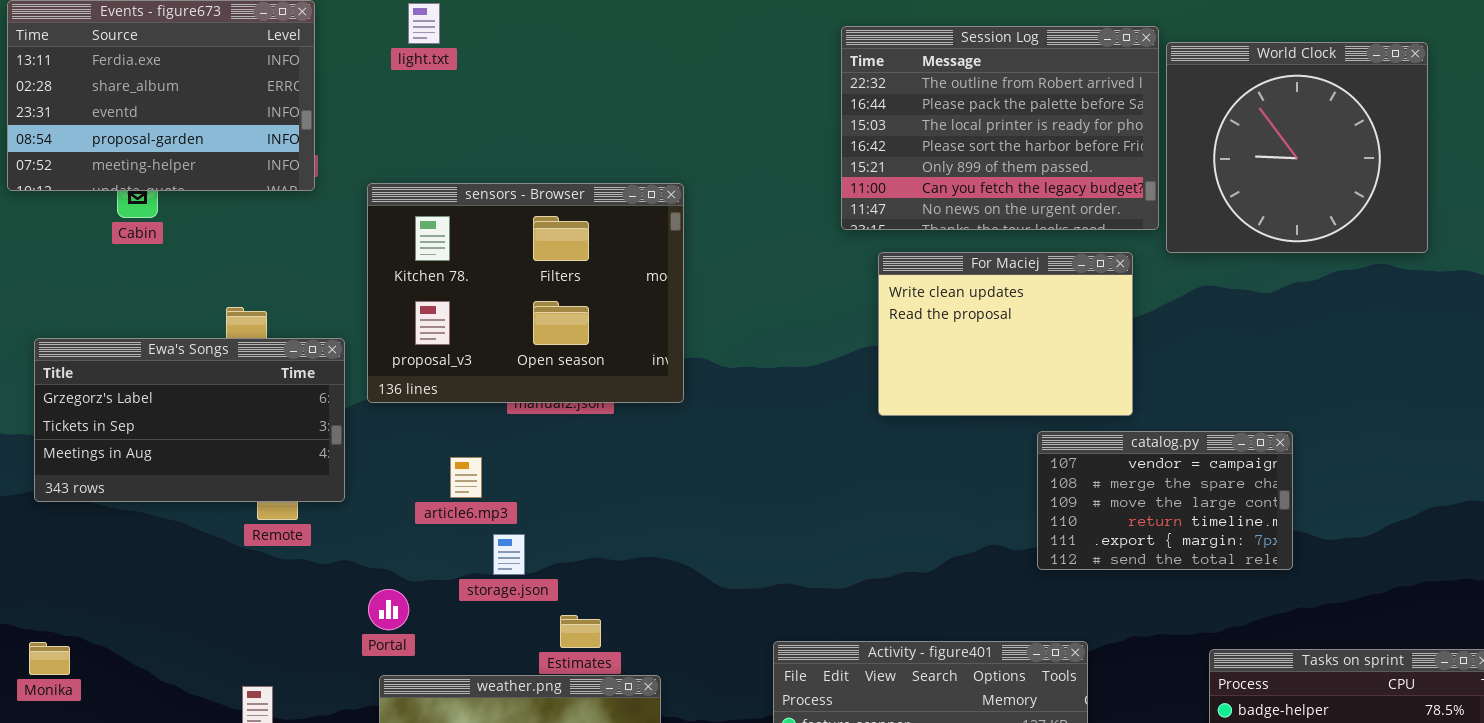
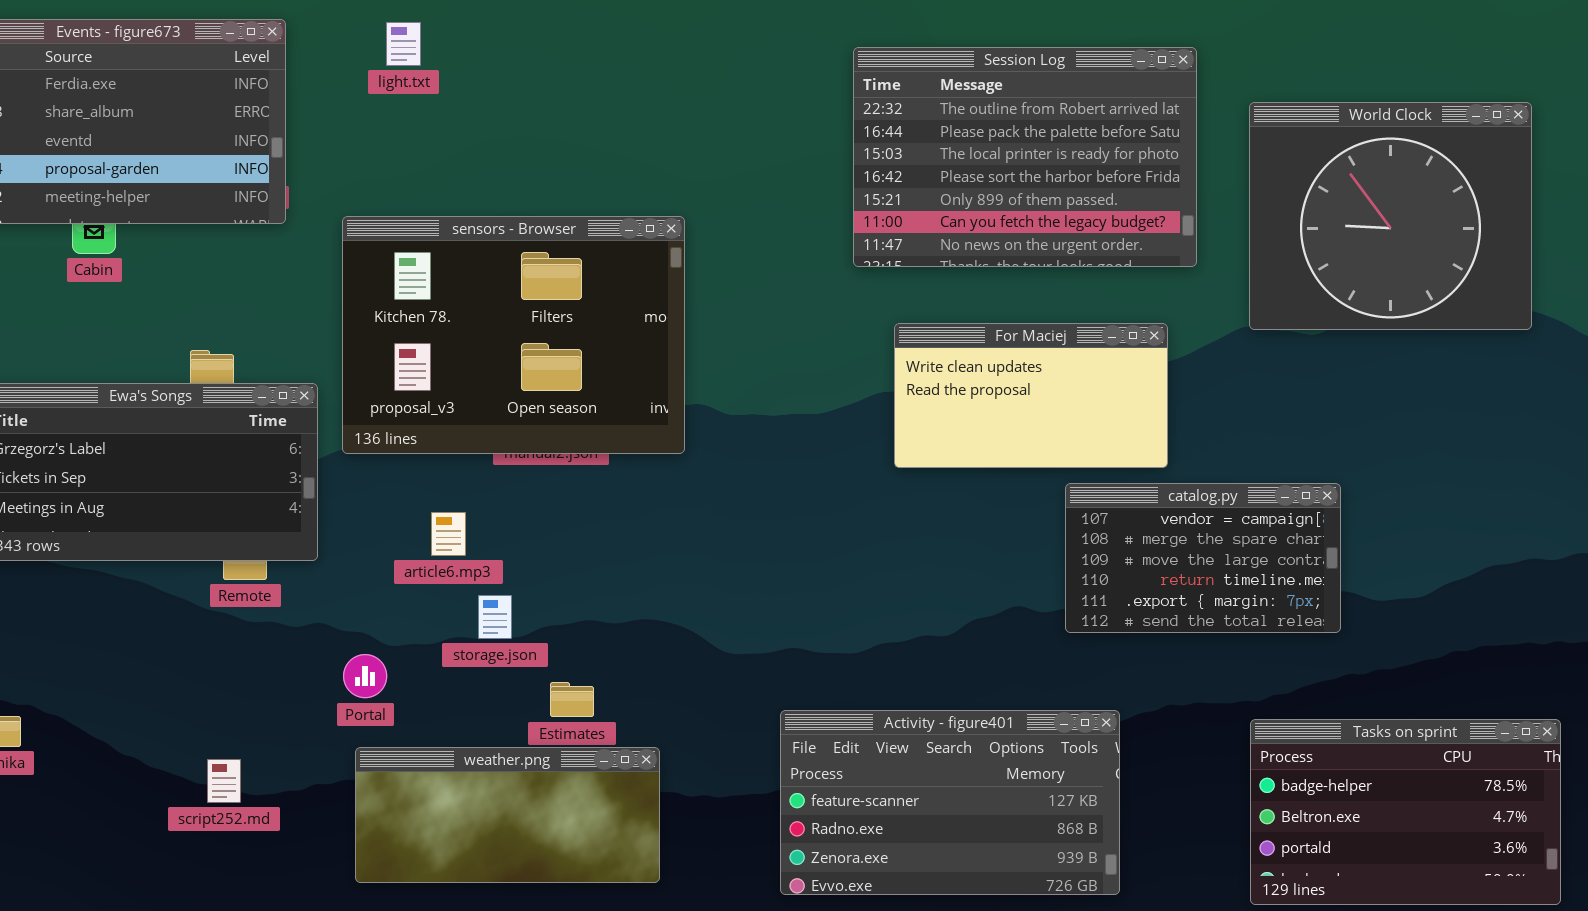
World Clock: [1166,42,1428,253] -> [1249,102,1532,330], moved
For Maciej: [878,252,1133,416] -> [894,323,1168,468], resized

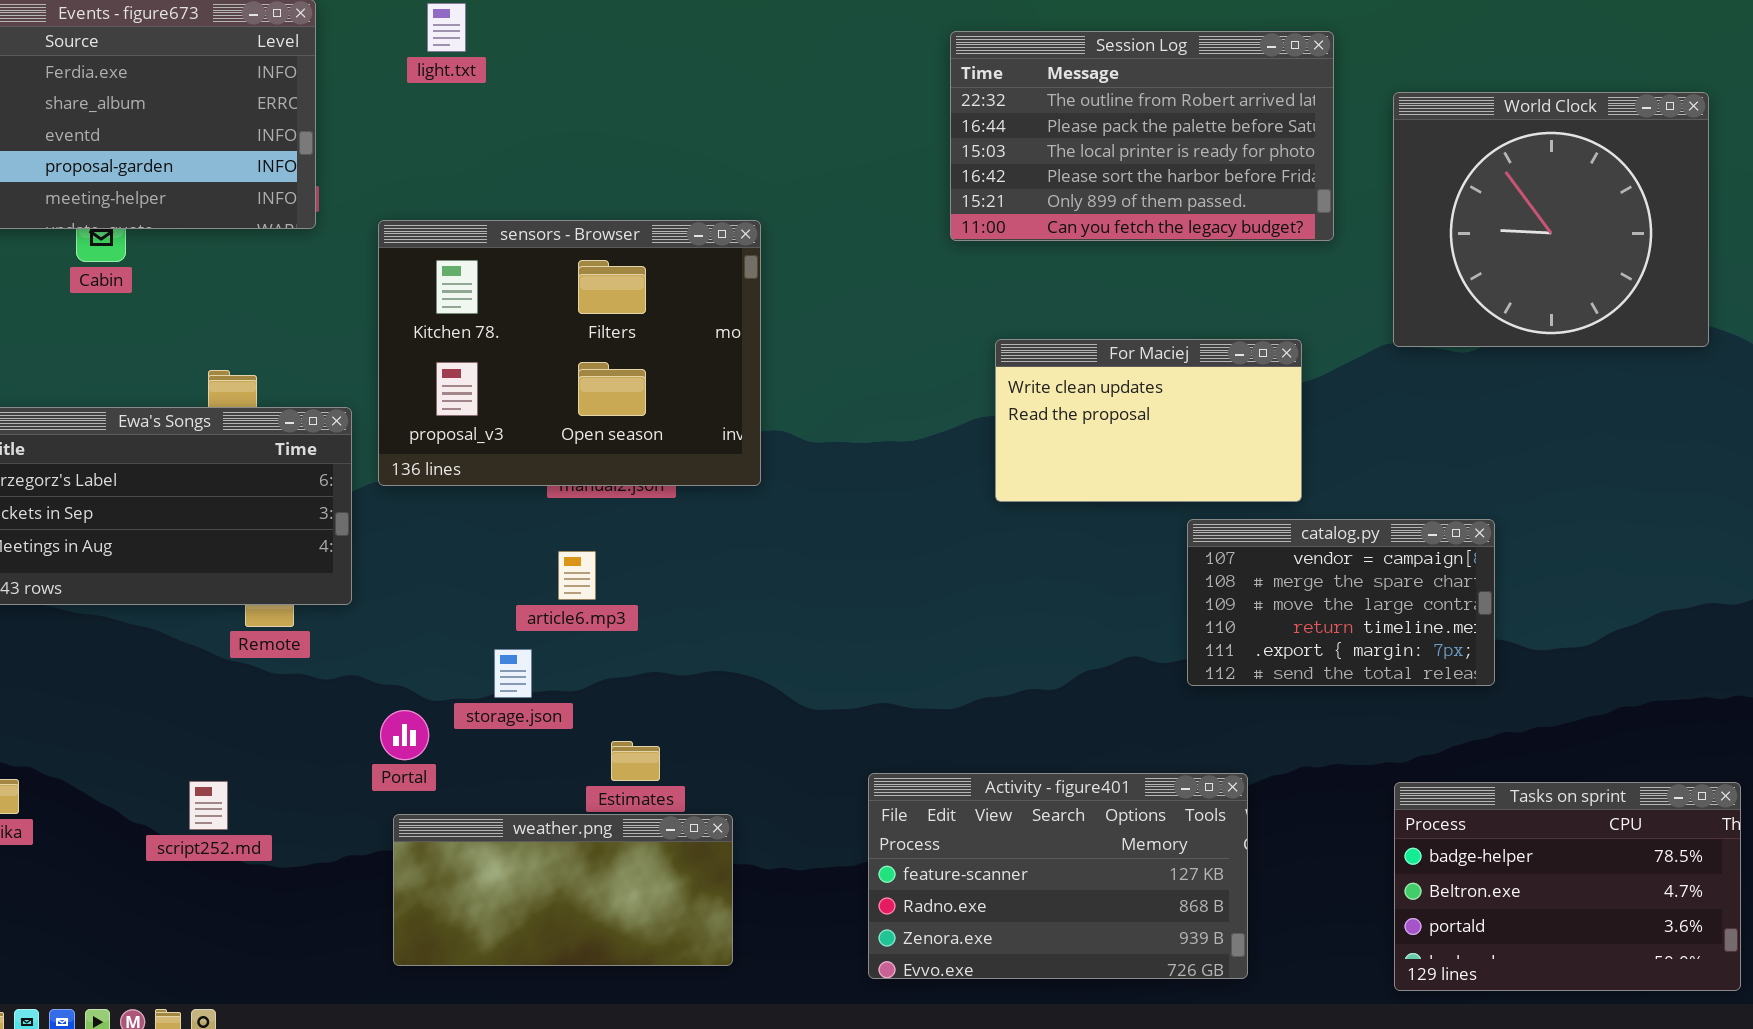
Session Log: [853,47,1197,267] -> [950,31,1334,241], resized
article6.mp3: [431,512,466,556] -> [558,551,596,600], moved
storage.json: [478,595,512,639] -> [494,649,532,698], moved
script252.md: [207,759,241,803] -> [189,781,228,830], moved

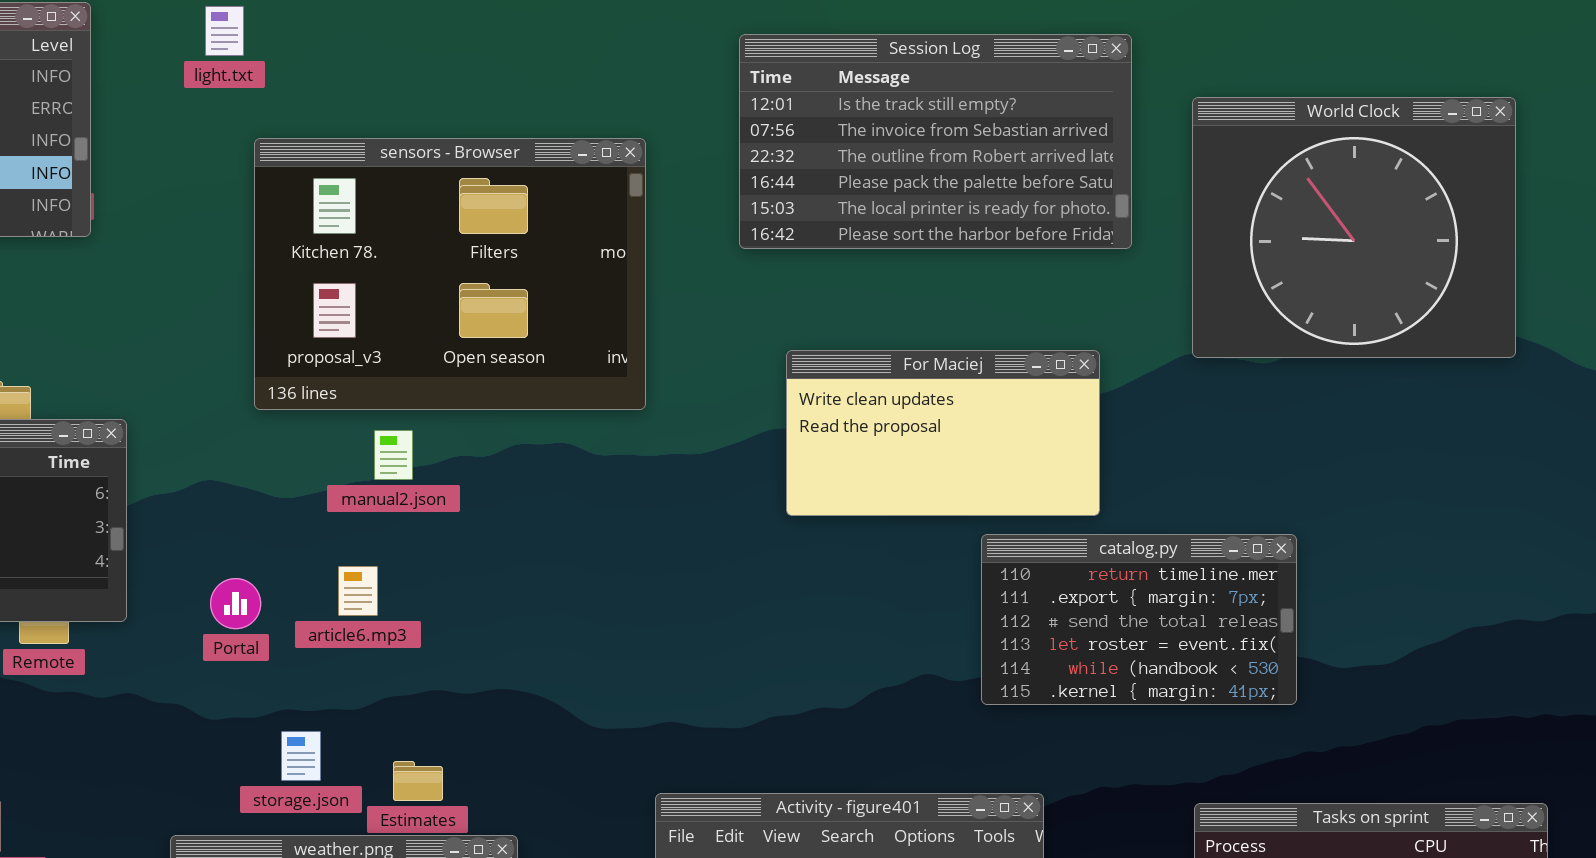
Session Log: [950,31,1334,241] -> [739,34,1132,249], scrolled up 2 rows
sensors - Browser: [378,220,761,486] -> [254,138,646,410], moved
catalog.py: [1187,519,1495,686] -> [981,534,1297,705], scrolled down 3 rows
storage.json: [494,649,532,698] -> [281,731,321,781], moved
Portal: [380,710,429,760] -> [210,578,261,629], moved

